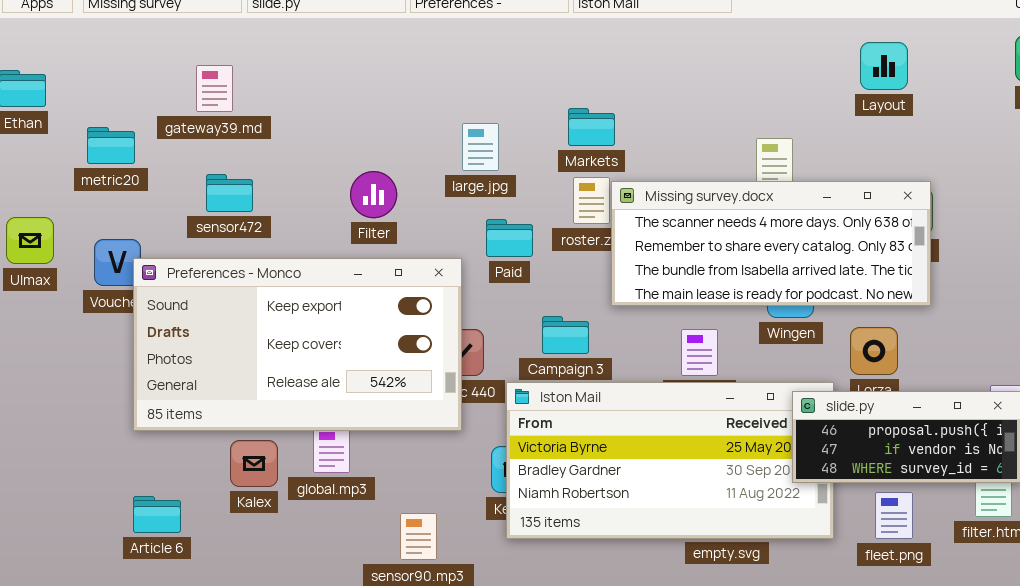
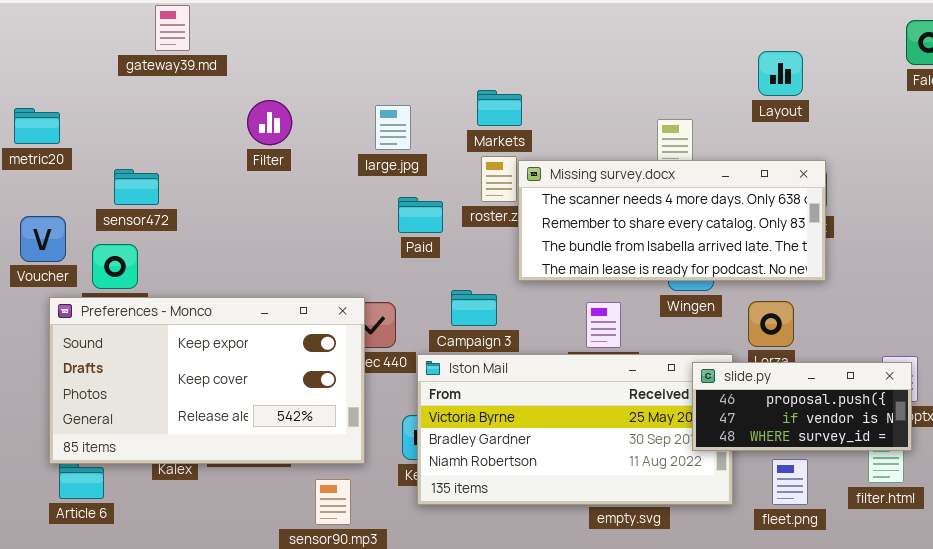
Layout: [860,42,908,90] -> [758,51,803,96], moved
gateway39.md: [196,65,233,112] -> [155,5,190,51], moved
Filter: [350,171,397,218] -> [247,100,292,145], moved
sensor472: [206,174,253,212] -> [114,169,159,205], moved
Preferences - Monco: [133,258,462,431] -> [49,297,365,464], moved

